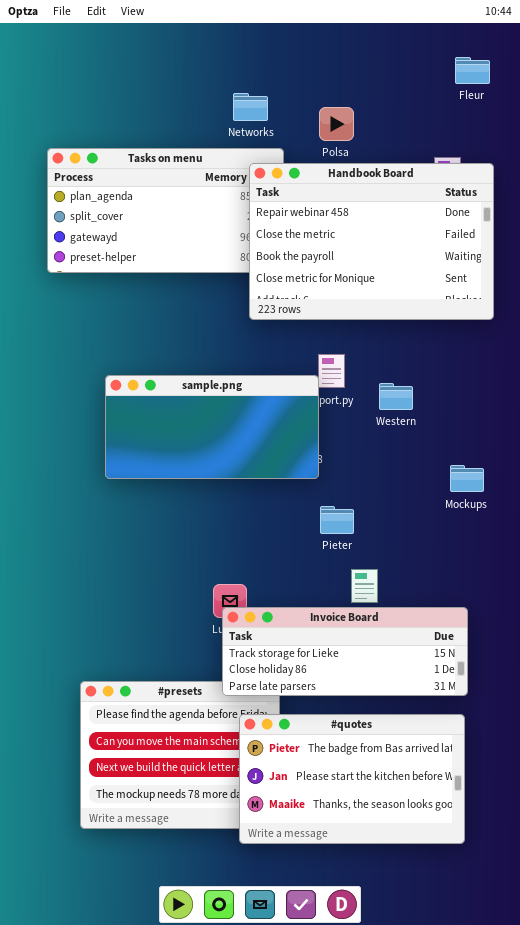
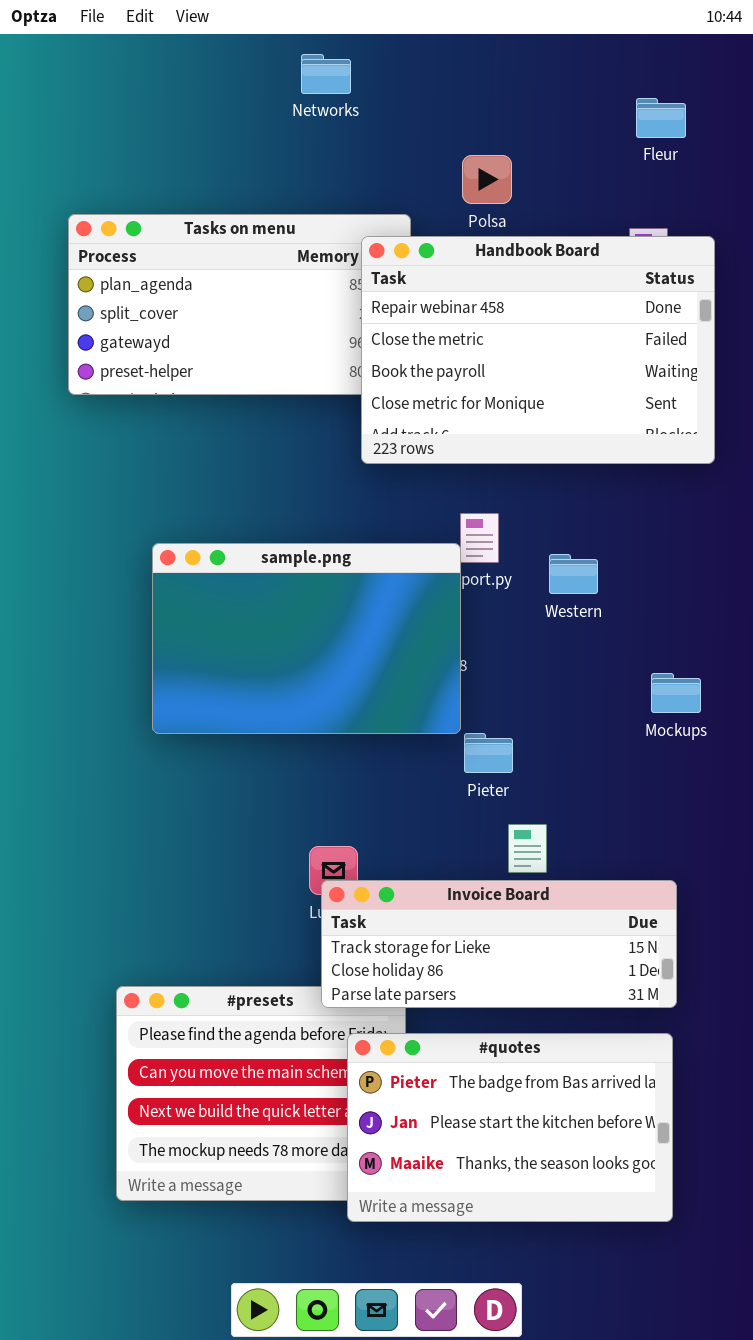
Fleur: [455,57,490,84] -> [636,98,686,138], moved
Networks: [233,93,268,121] -> [301,54,351,94], moved
sample.png: [105,375,319,479] -> [152,543,461,734], resized

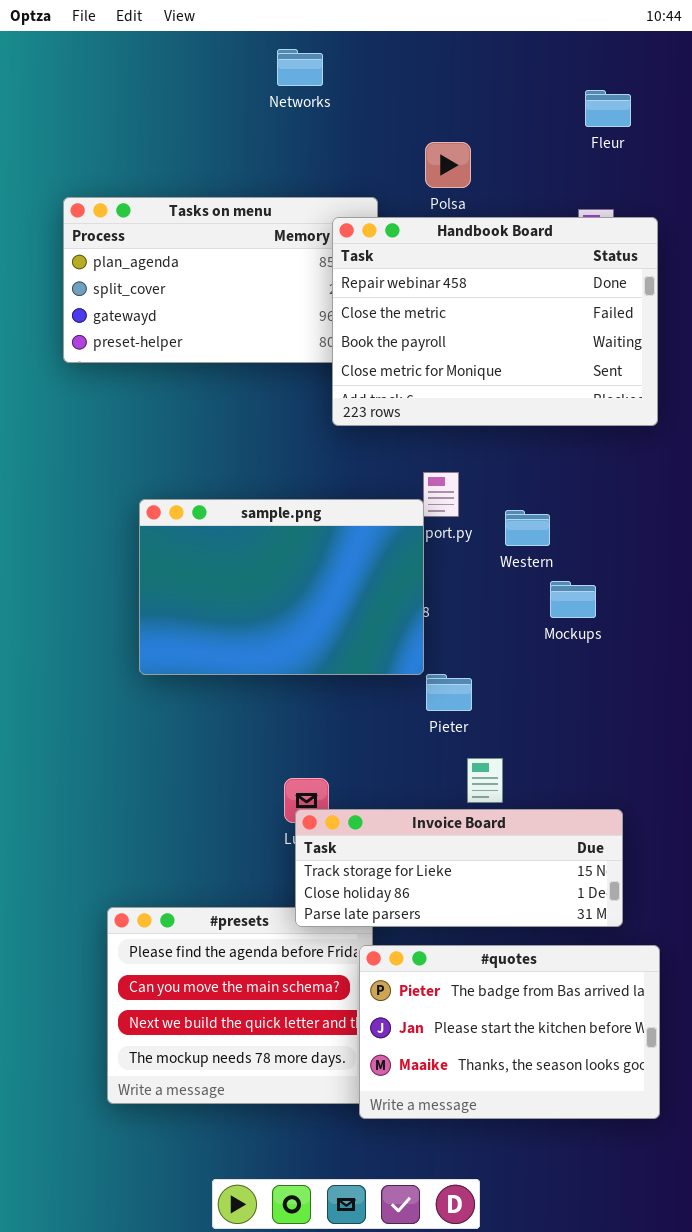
Mockups: [651,673,701,713] -> [550,581,596,618], moved
#quotes: [347,1033,673,1222] -> [359,945,660,1119], moved

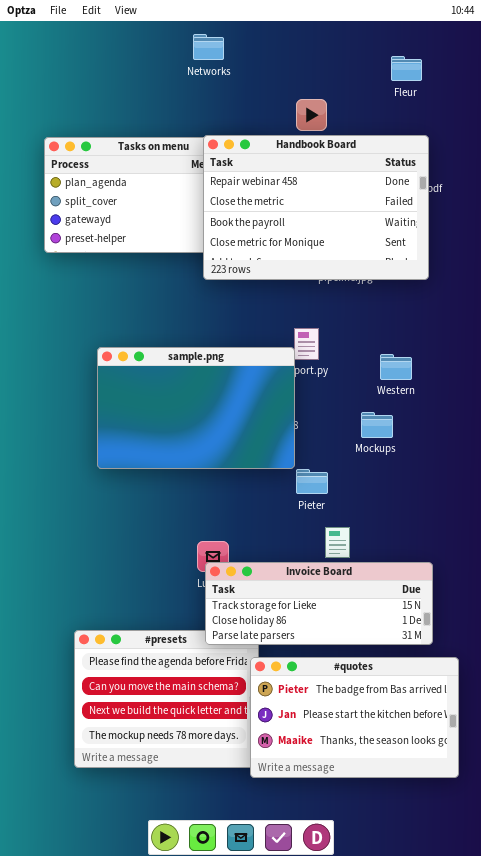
Fleur: [585,90,631,127] -> [391,56,422,81], moved
Handbook Board: [332,217,658,426] -> [203,135,429,280], moved
Western: [505,510,550,546] -> [380,354,412,380], moved
Mockups: [550,581,596,618] -> [361,412,393,438], moved

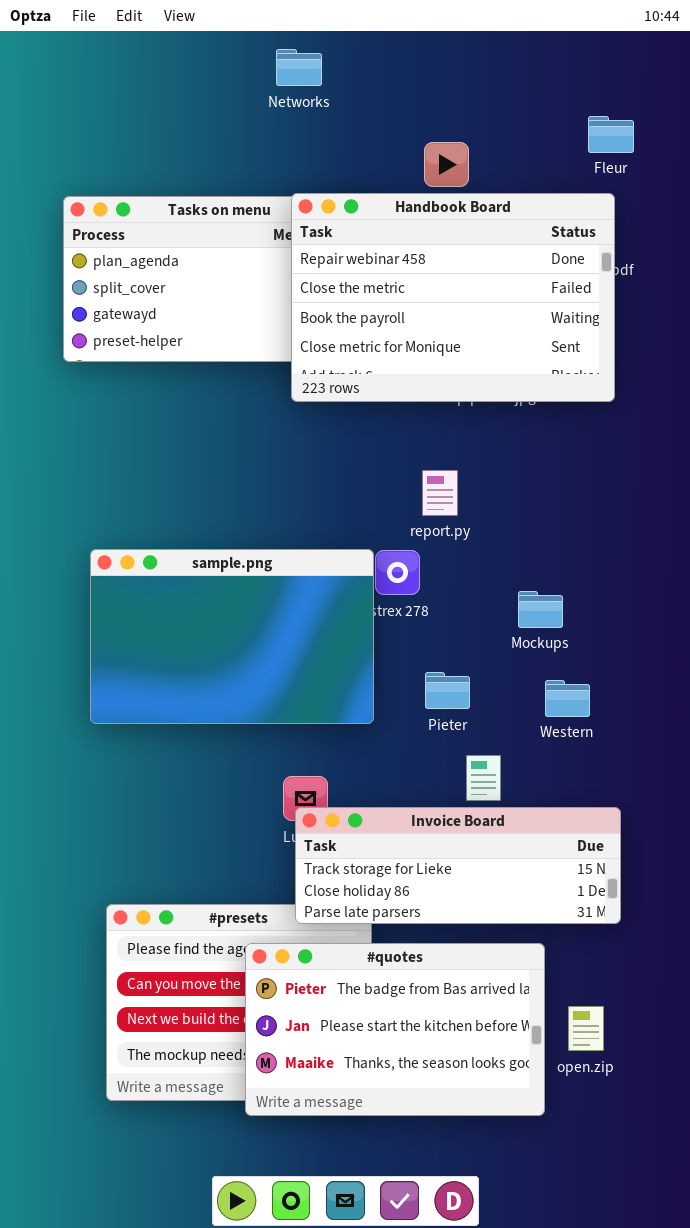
Fleur: [391,56,422,81] -> [588,116,634,153], moved
sample.png: [97,347,295,469] -> [90,549,374,724], moved
Western: [380,354,412,380] -> [545,680,590,717], moved
#quotes: [250,657,459,778] -> [245,943,545,1116], moved

